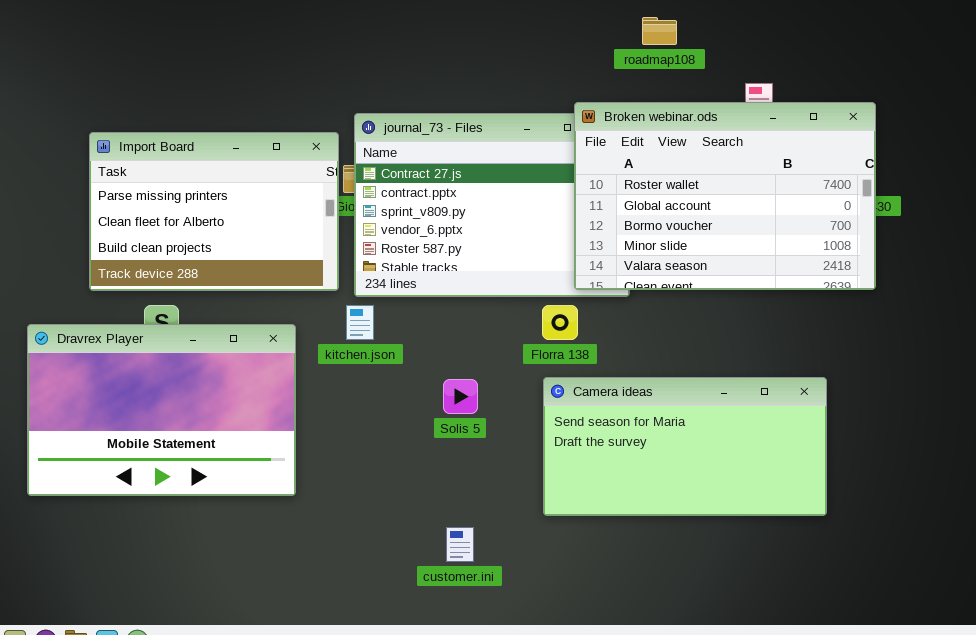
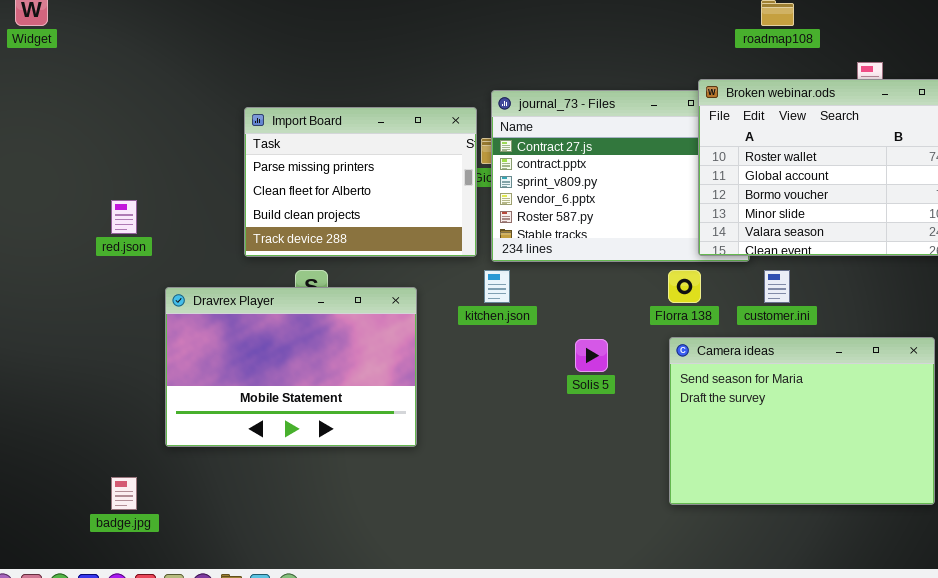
Dravrex Player: [27,324,296,496] -> [165,287,417,447], moved
Camera ideas: [543,377,827,516] -> [669,337,935,505], resized
customer.ini: [446,527,474,562] -> [764,270,790,303], moved

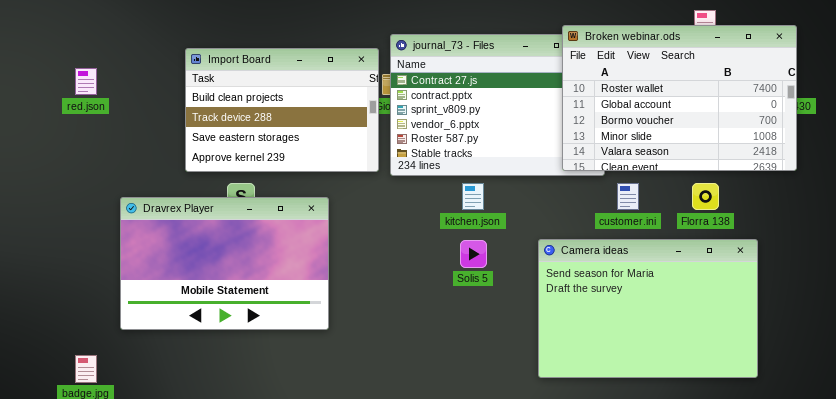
Import Board: [244,107,477,257] -> [185,48,379,172], scrolled down 2 rows
red.json: [111,200,137,234] -> [75,68,97,95], moved
kitchen.json: [484,270,510,303] -> [462,183,484,210], moved
Florra 138: [668,270,701,303] -> [692,183,719,210], moved

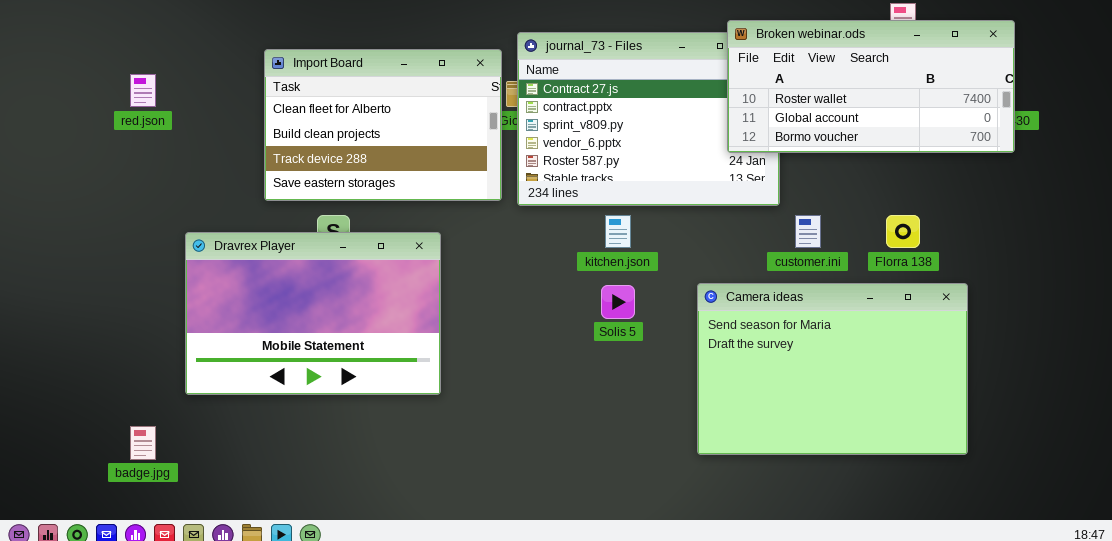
Broken webinar.ods: [562,25,797,171] -> [727,20,1015,153], resized
Import Board: [185,48,379,172] -> [264,49,502,201], scrolled up 1 row

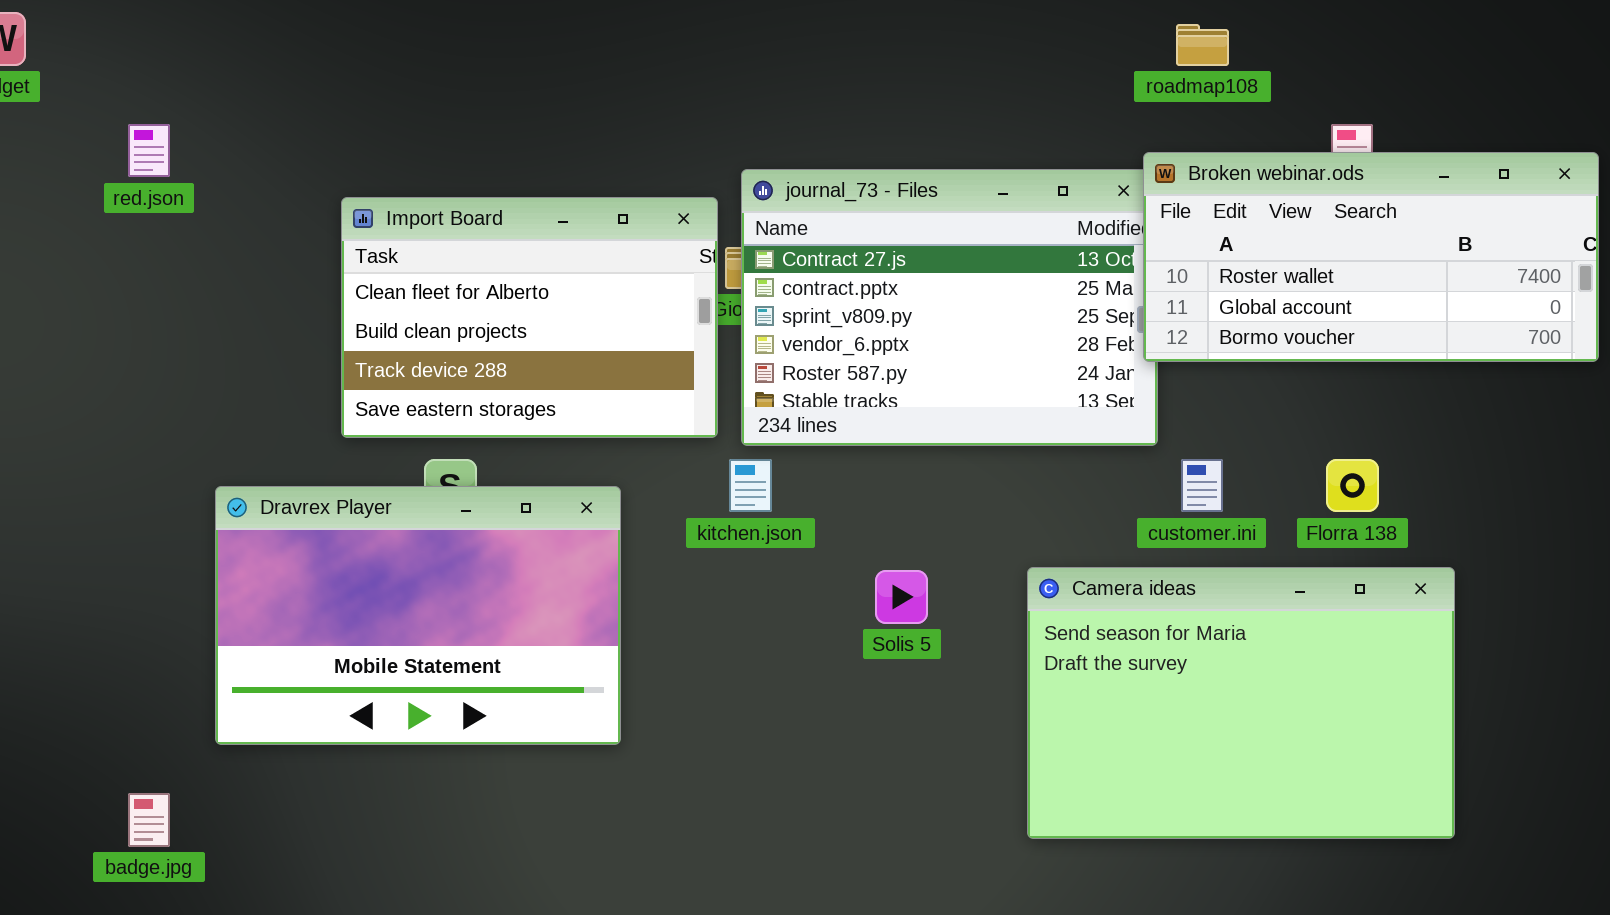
Broken webinar.ods: [727,20,1015,153] -> [1143,152,1599,362], moved
red.json: [130,74,156,107] -> [128,124,170,177], moved
kitchen.json: [605,215,631,248] -> [729,459,772,512], moved

